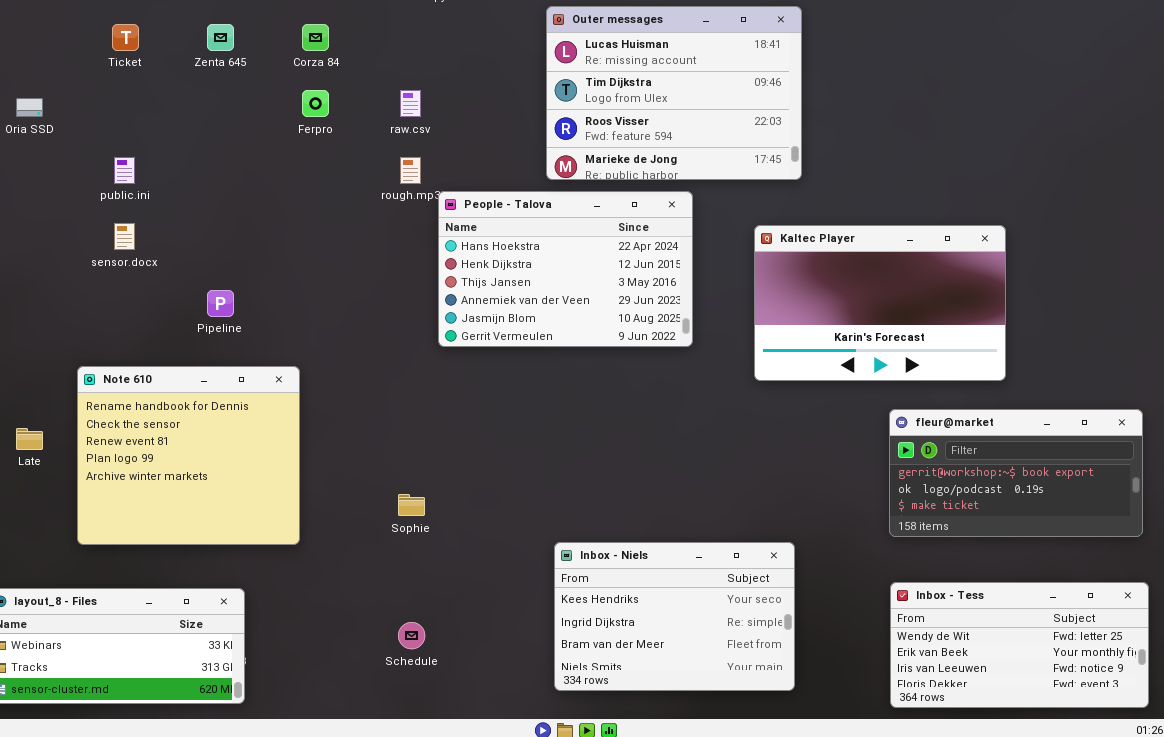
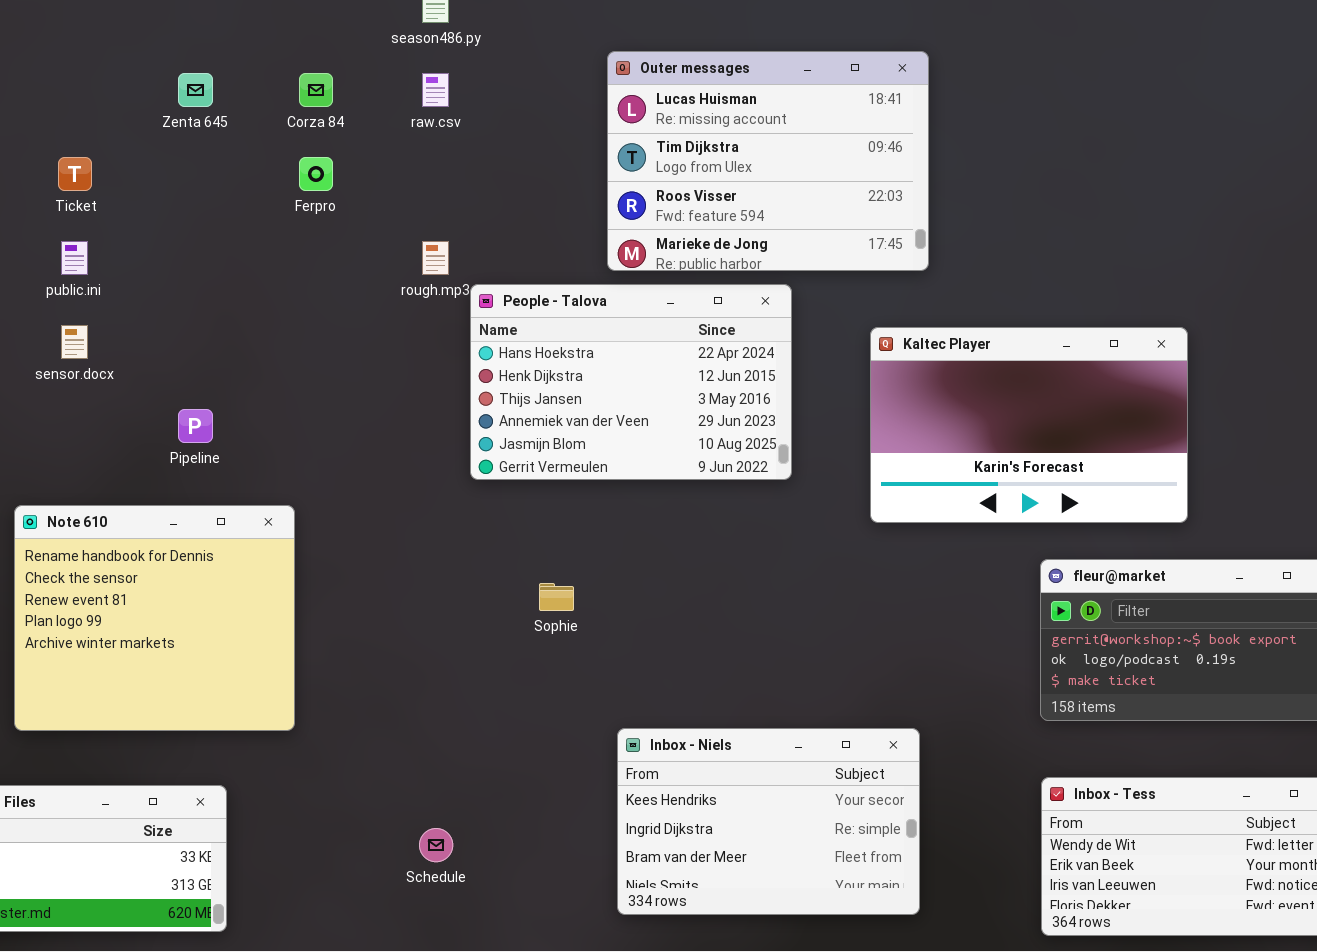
Ticket: [112,24,139,51] -> [58,157,92,191], moved
raw.csv: [400,90,421,117] -> [422,73,449,107], moved
Sophie: [398,494,425,516] -> [539,583,574,611], moved

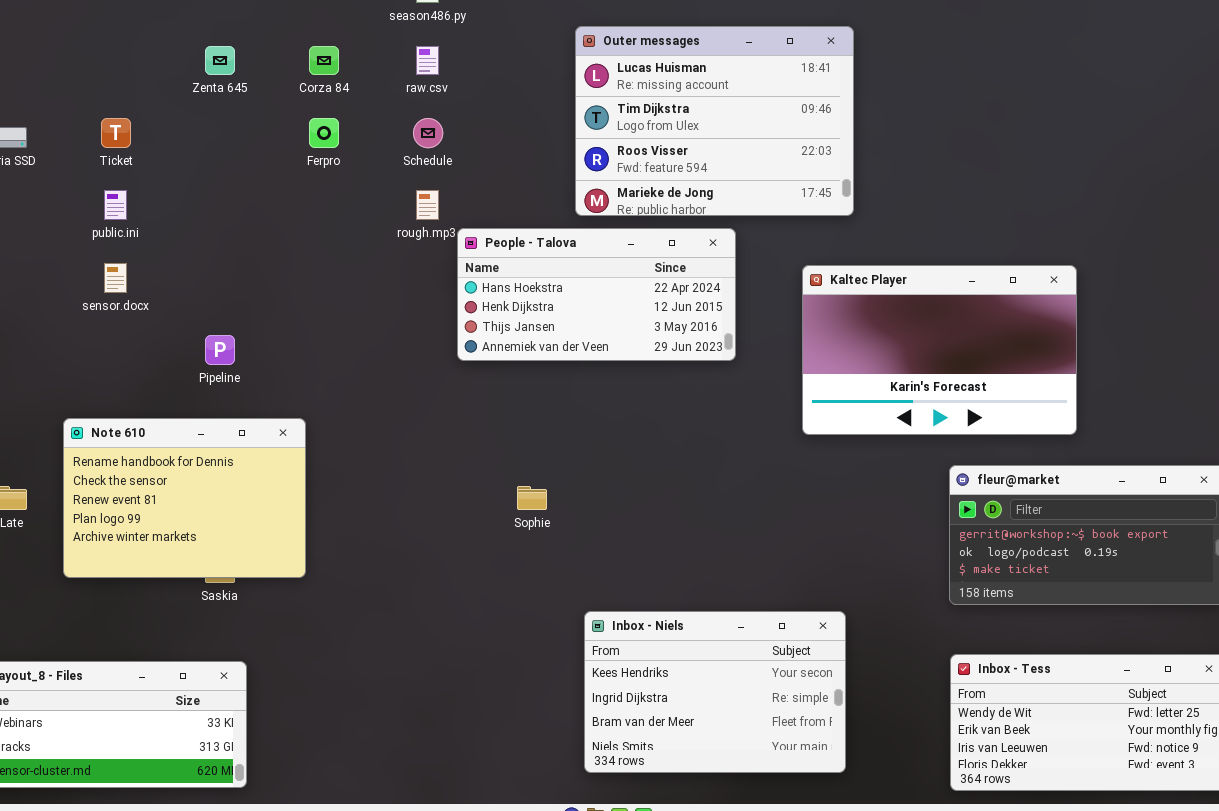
People - Talova: [470,284,792,480] -> [457,228,736,361], resized
Note 610: [14,505,295,731] -> [63,418,306,578], resized
Schedule: [419,828,453,862] -> [413,118,443,148], moved

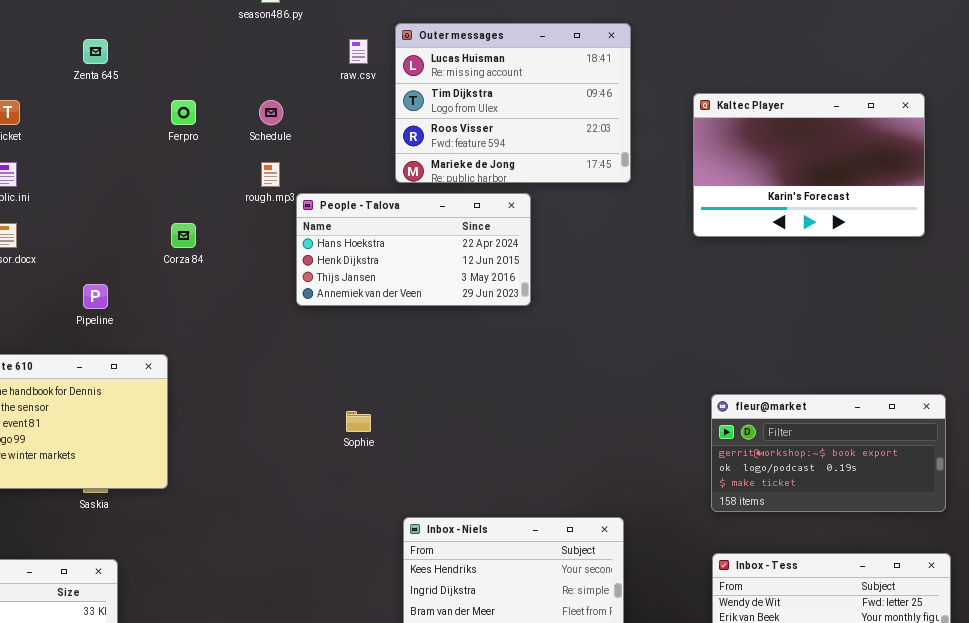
Corza 84: [309,46,339,75] -> [171,223,196,248], moved
raw.csv: [416,46,439,75] -> [349,39,368,64], moved
Kaltec Player: [802,265,1077,435] -> [693,93,925,237], moved

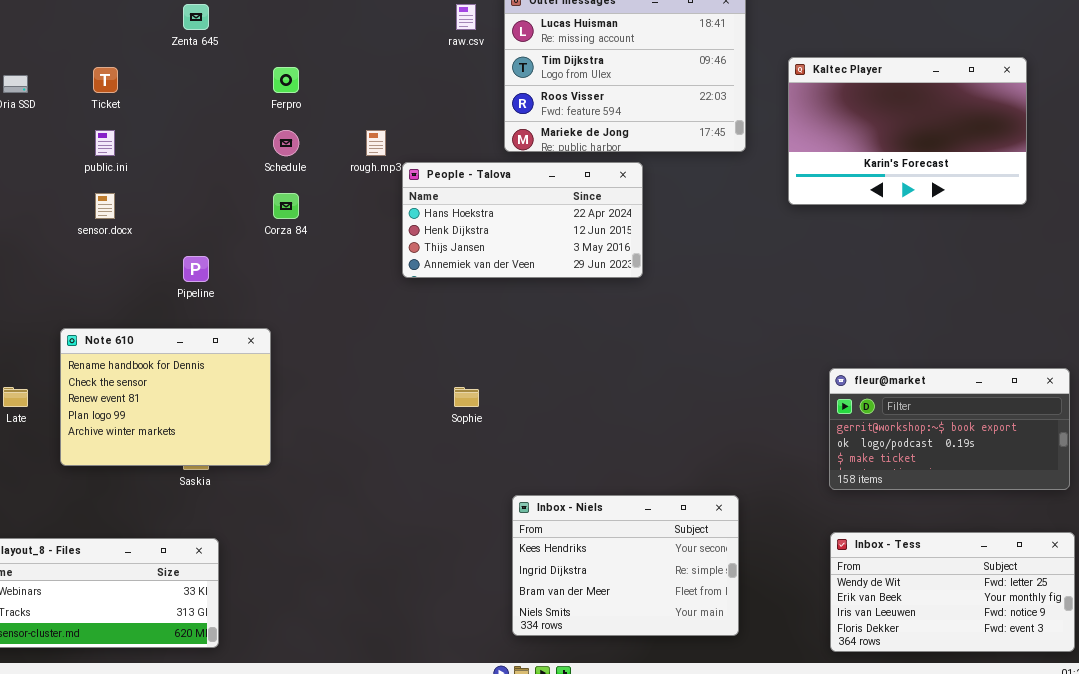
Kaltec Player: [693,93,925,237] -> [788,57,1027,205], moved
Schedule: [259,100,283,125] -> [273,130,299,156], moved

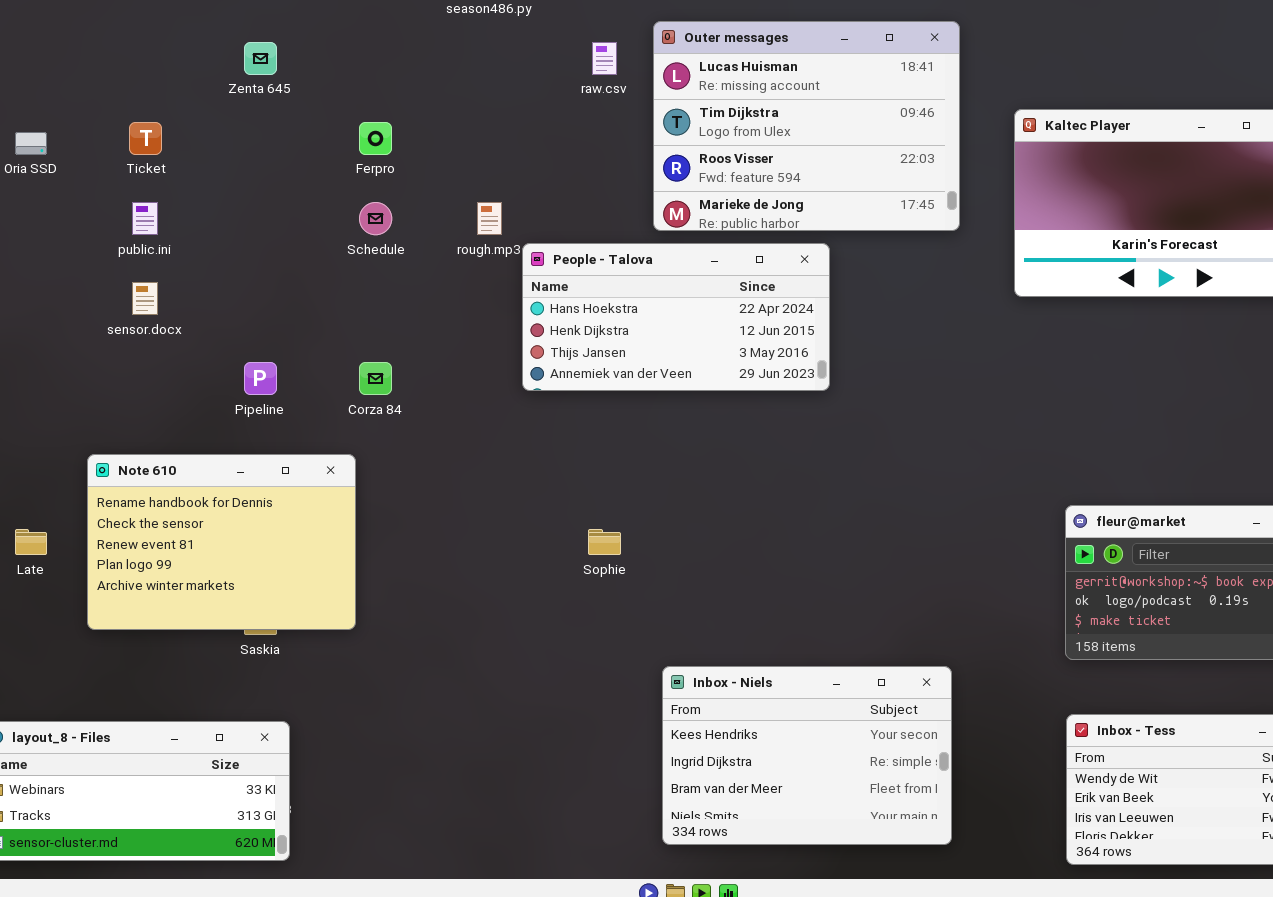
Corza 84: [273,193,299,219] -> [359,362,392,395], moved

